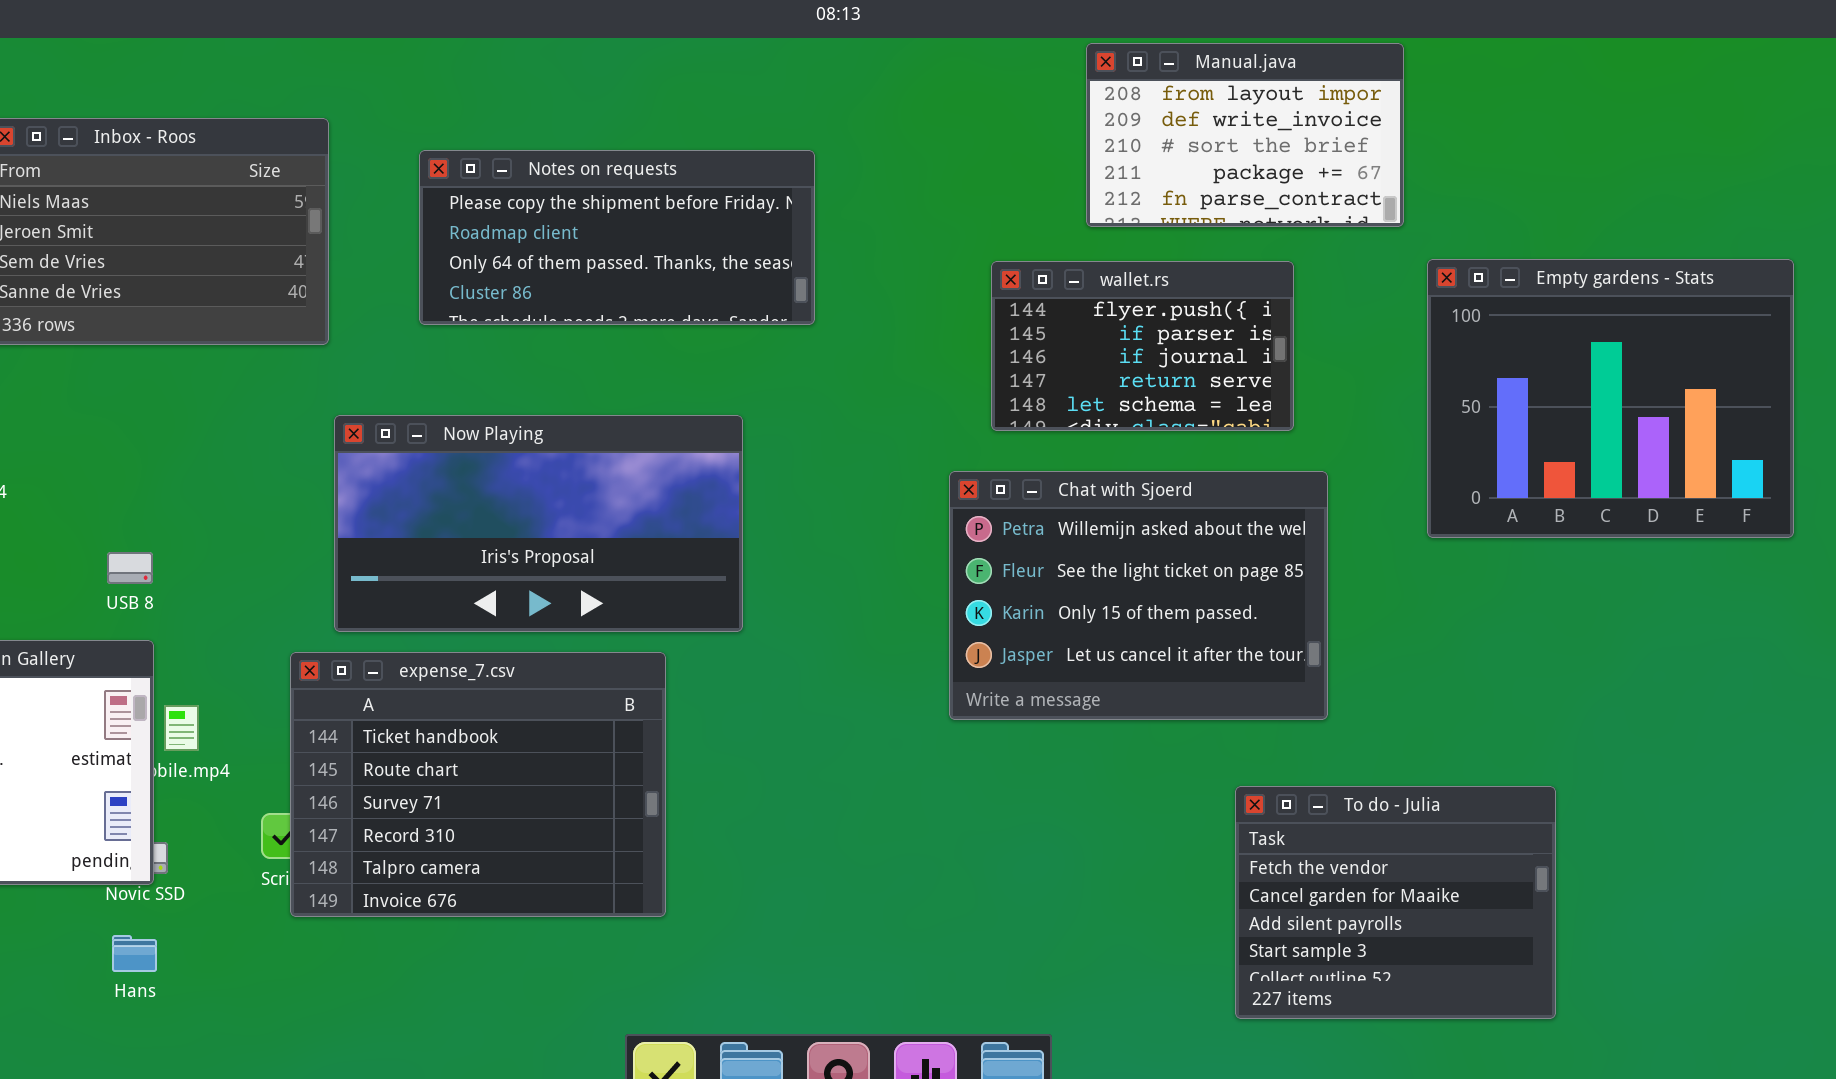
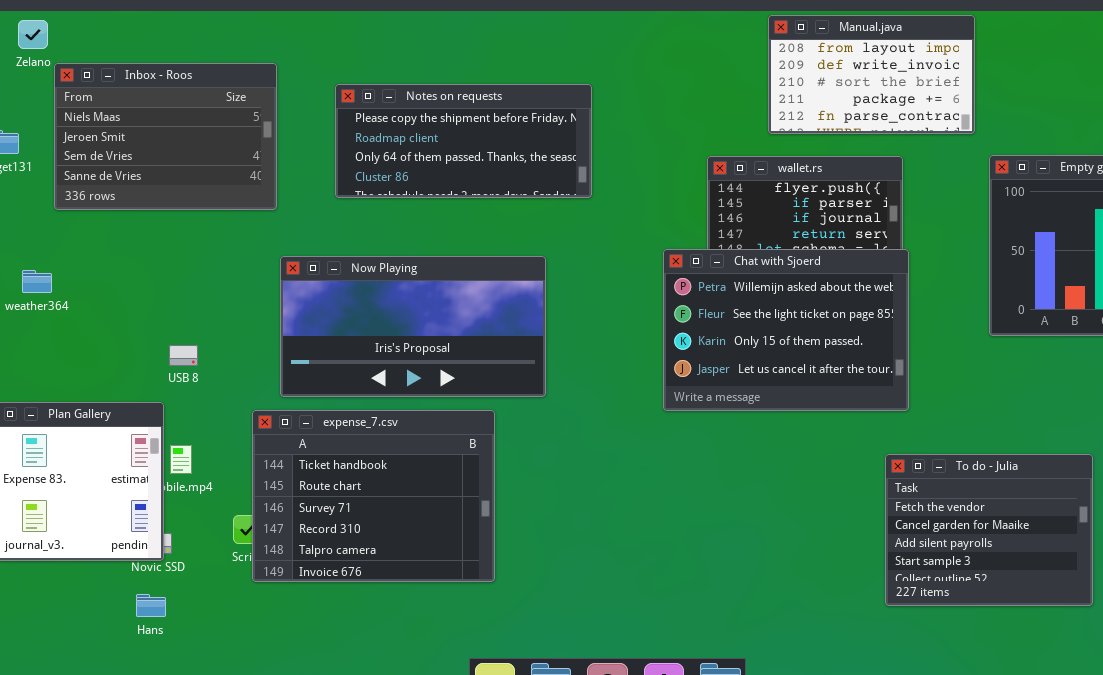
Chat with Sjoerd: [949,471,1328,720] -> [663,249,909,411], moved
USB 8: [107,552,153,584] -> [169,345,198,366], moved
To do - Julia: [1235,786,1556,1019] -> [885,454,1093,606], moved

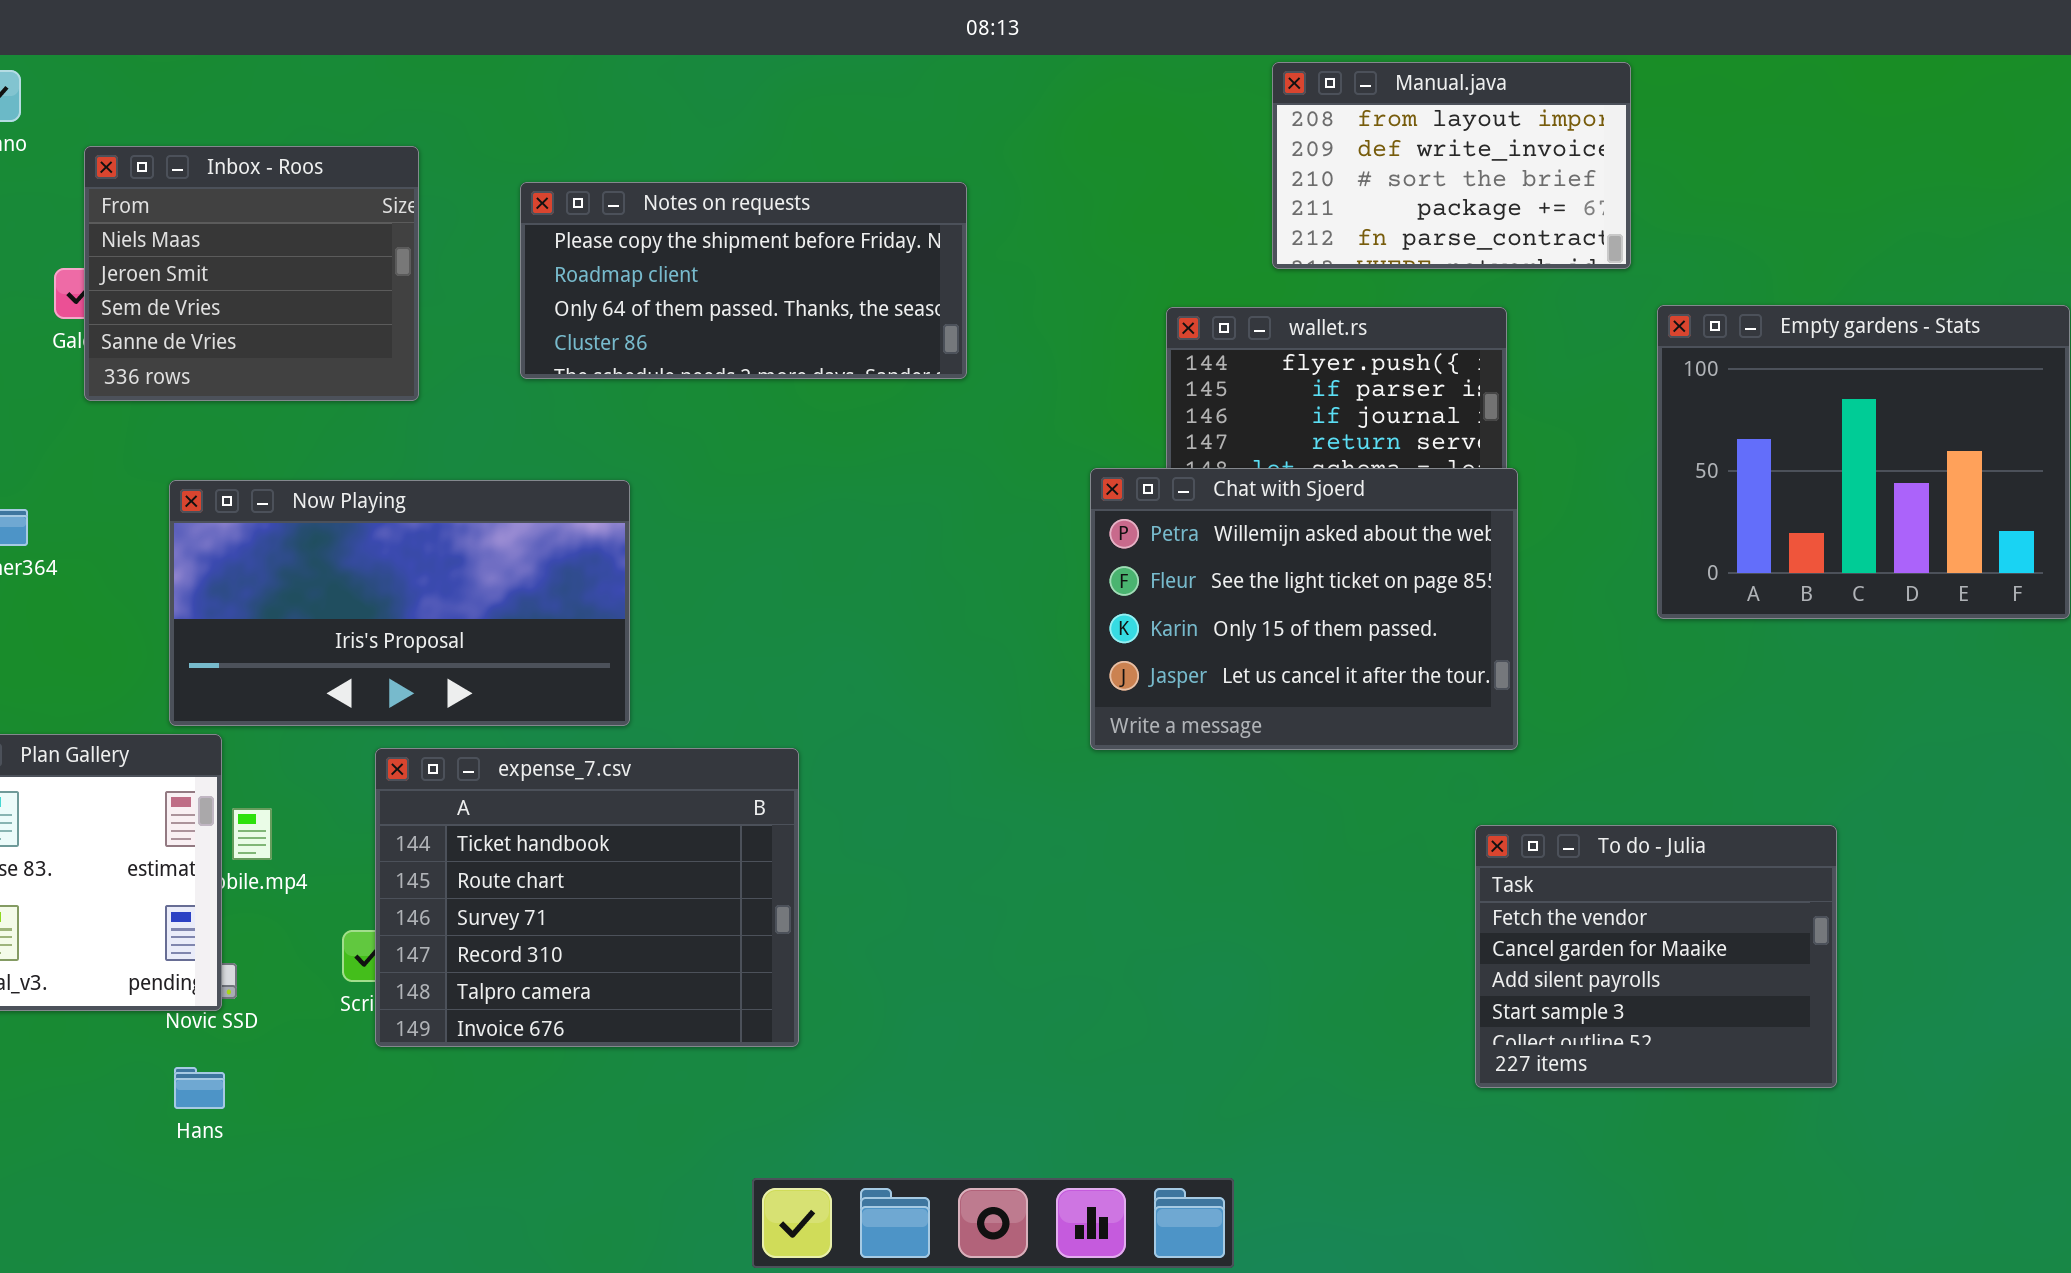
Inbox - Roos: [54,63,277,210] -> [84,146,419,401], resized
Now Playing: [280,256,546,397] -> [169,480,630,726], moved

